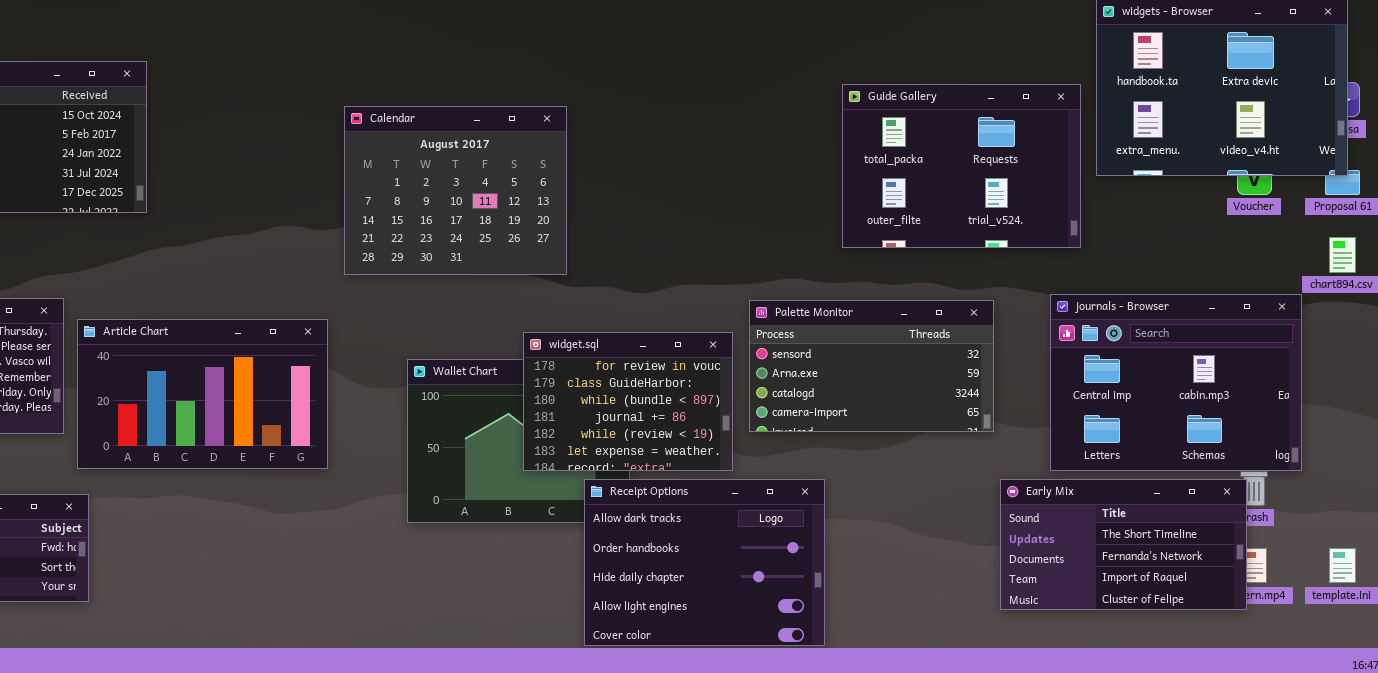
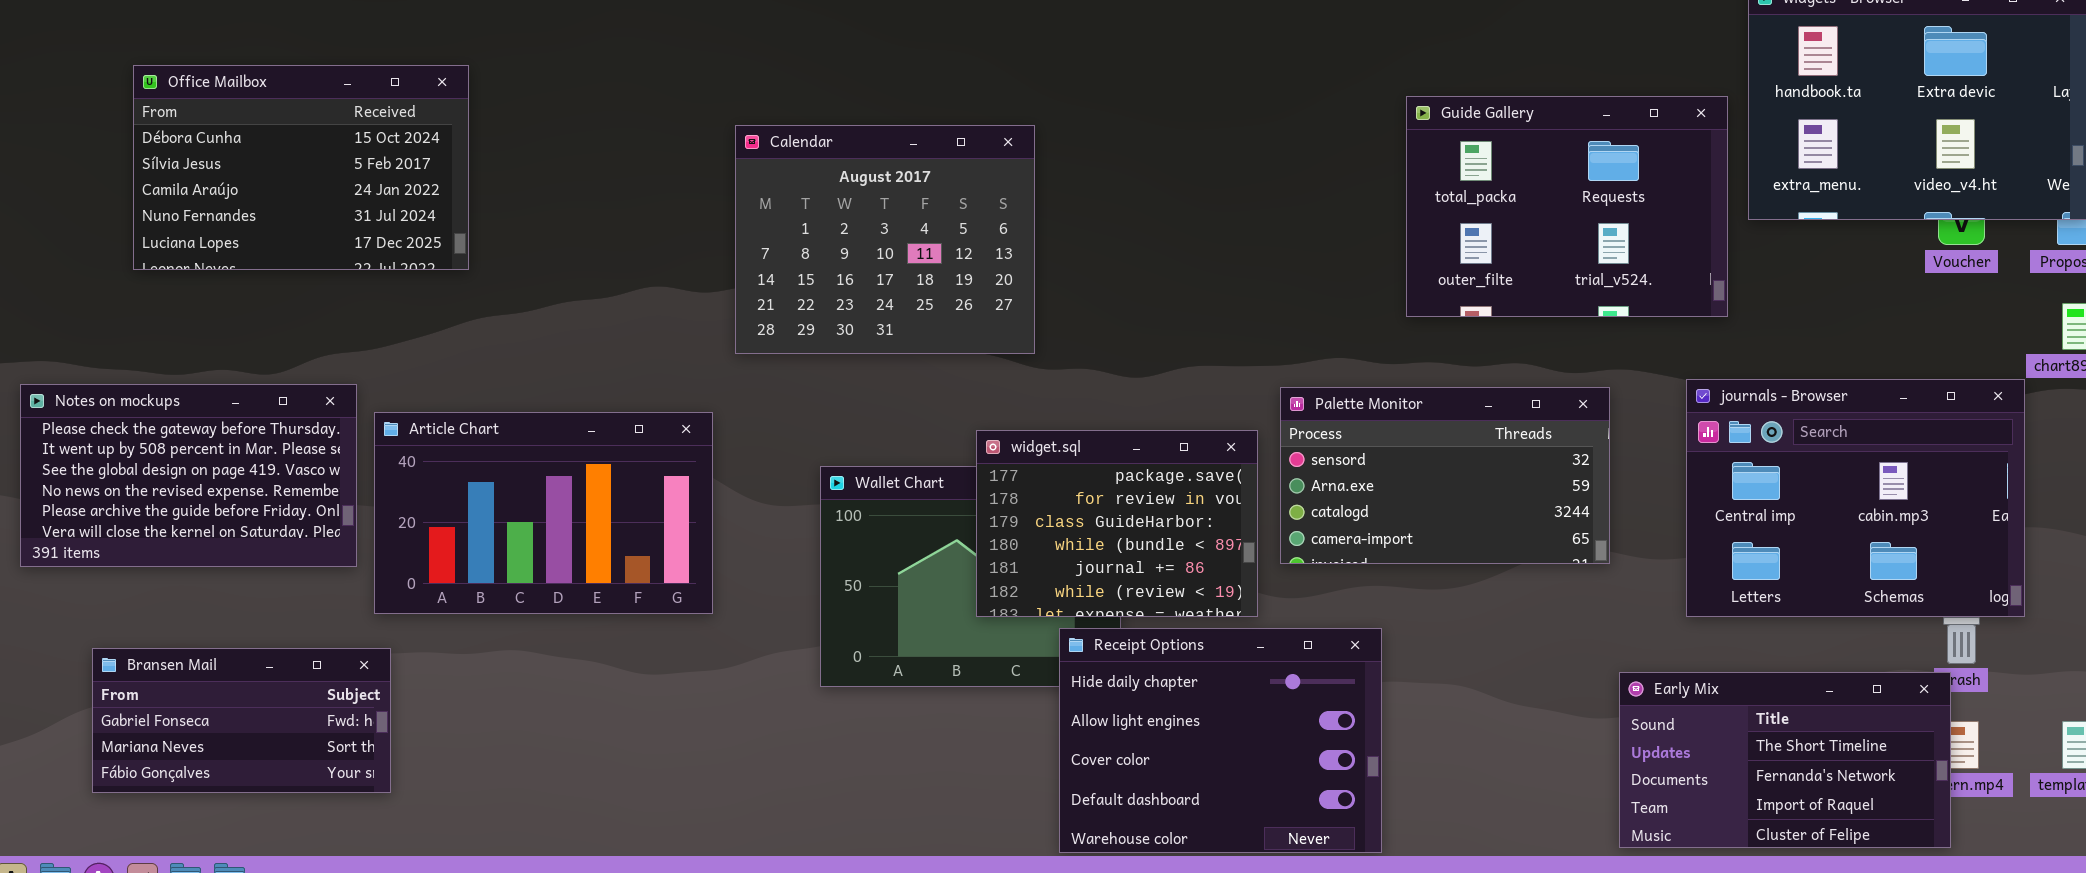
widget.sql: [523,332,733,471] -> [976,430,1258,617], scrolled up 1 row
Receipt Options: [584,479,825,646] -> [1059,628,1382,853], scrolled down 2 rows
Early Mix: [1000,479,1247,610] -> [1619,672,1951,848], moved

